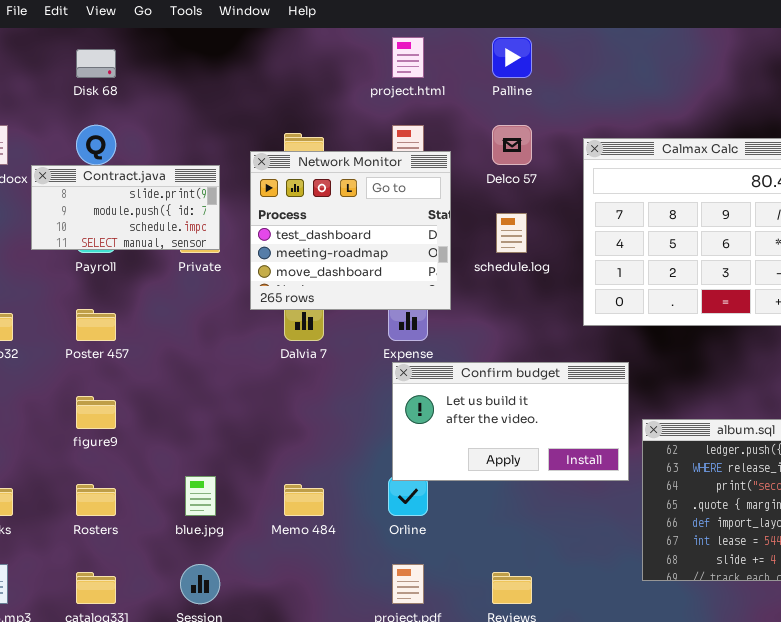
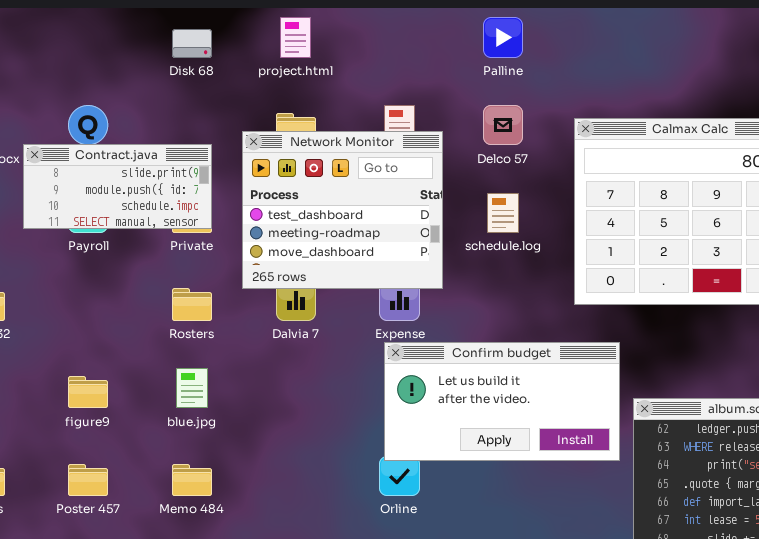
project.html: [392,37,424,78] -> [280,17,311,58], moved
Disk 68: [76,49,116,78] -> [172,29,212,58], moved
Poster 457: [76,309,116,341] -> [68,464,108,496], moved
blue.jpg: [185,476,216,516] -> [176,368,208,408], moved
Rosters: [76,484,116,516] -> [172,288,212,321], moved
Memo 484: [284,484,324,516] -> [172,464,212,496], moved

